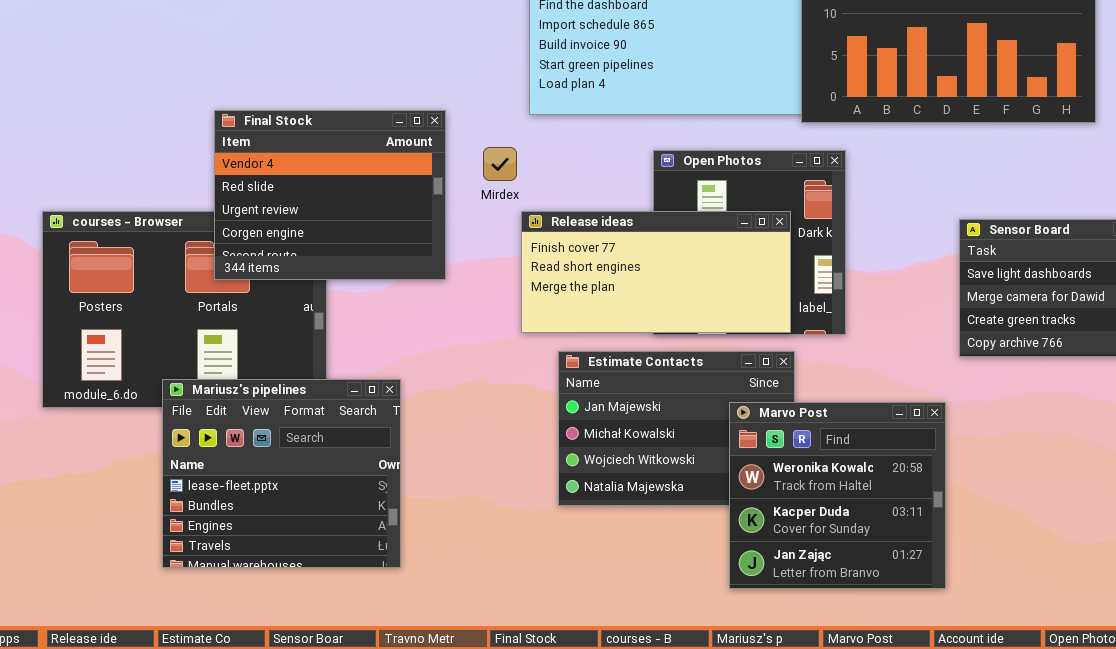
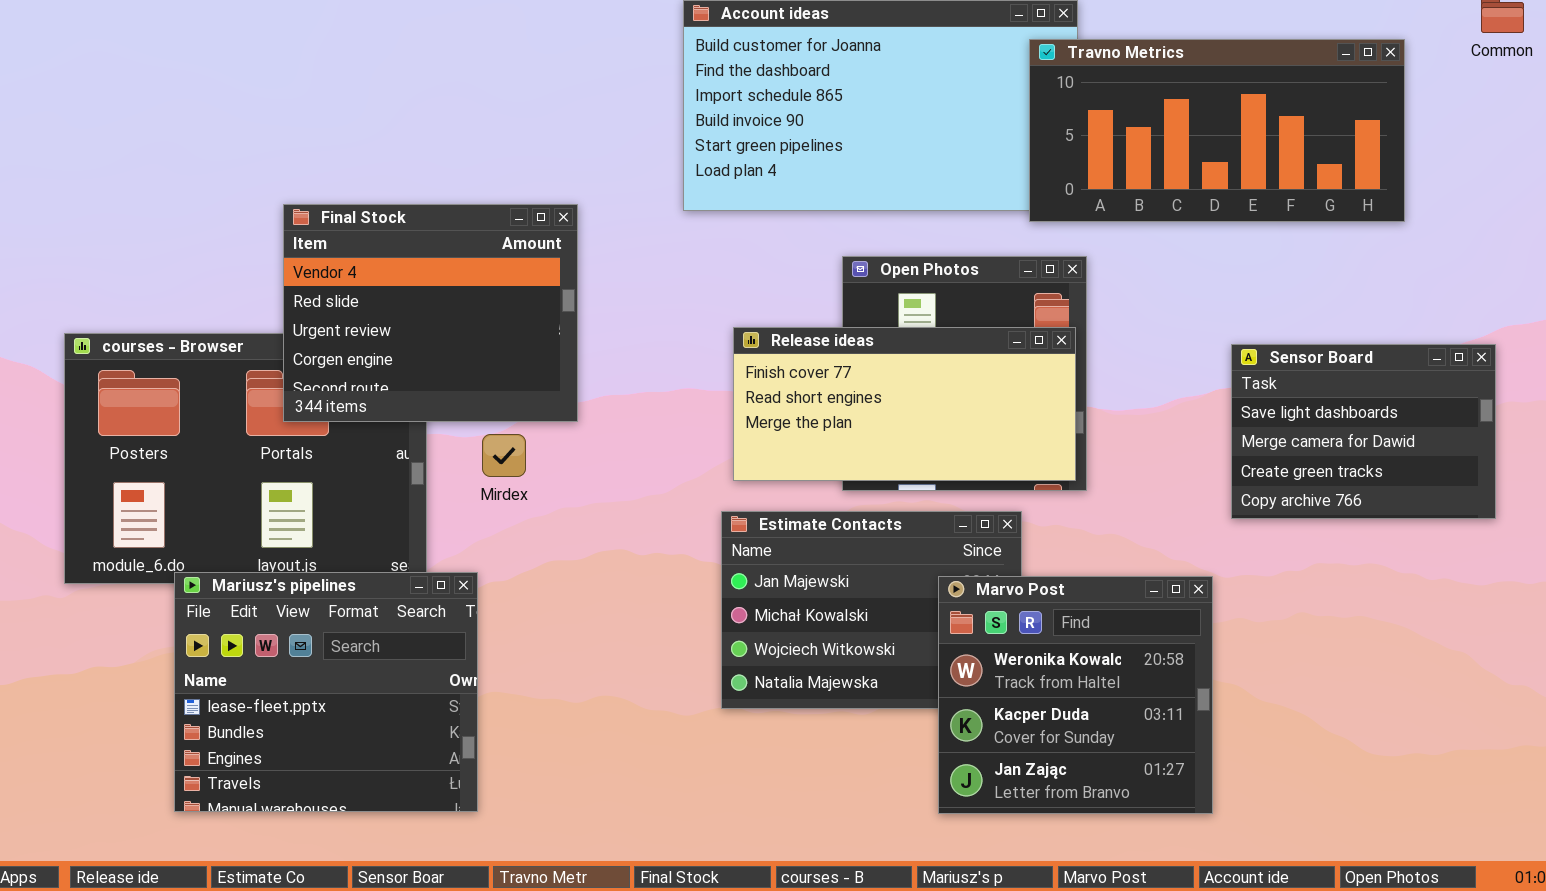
Mirdex: [483,147,517,181] -> [482,434,526,477], moved
Release ideas: [521,211,791,333] -> [733,327,1076,481], moved
Mariusz's pipelines: [162,379,401,568] -> [174,572,478,812], moved

